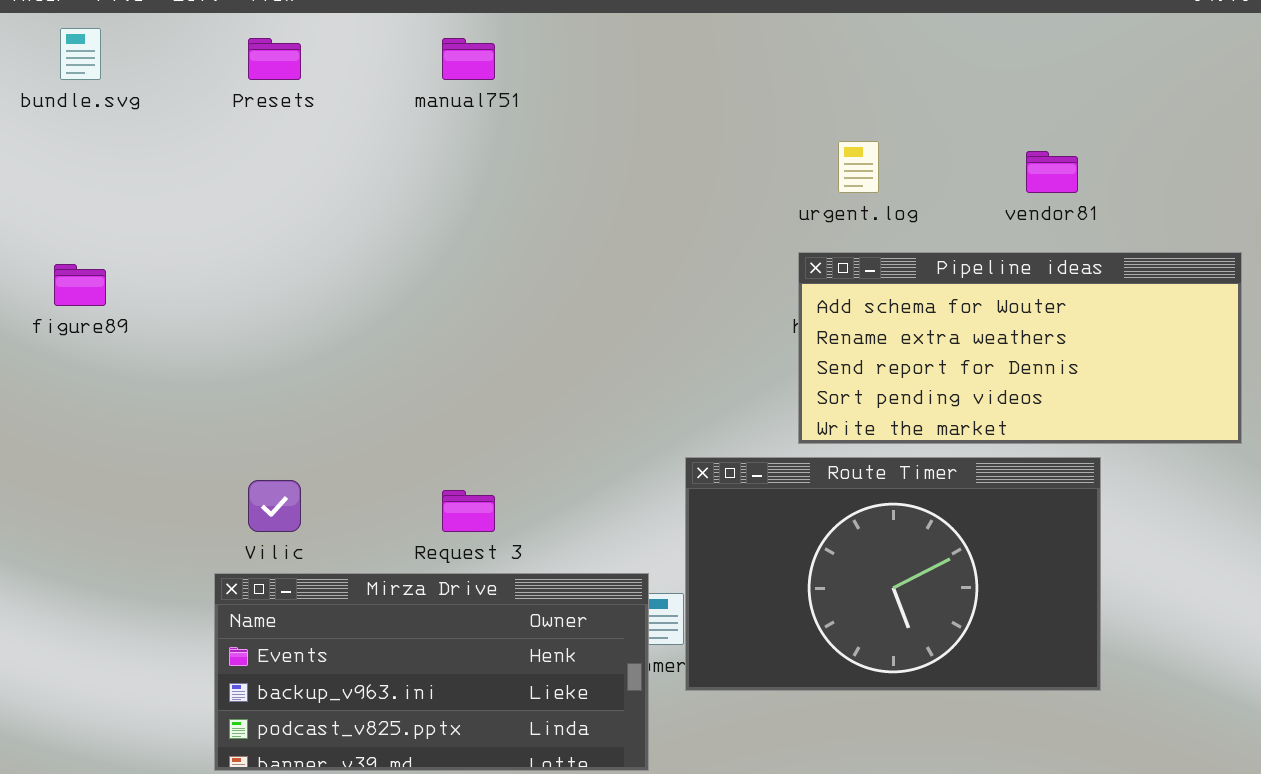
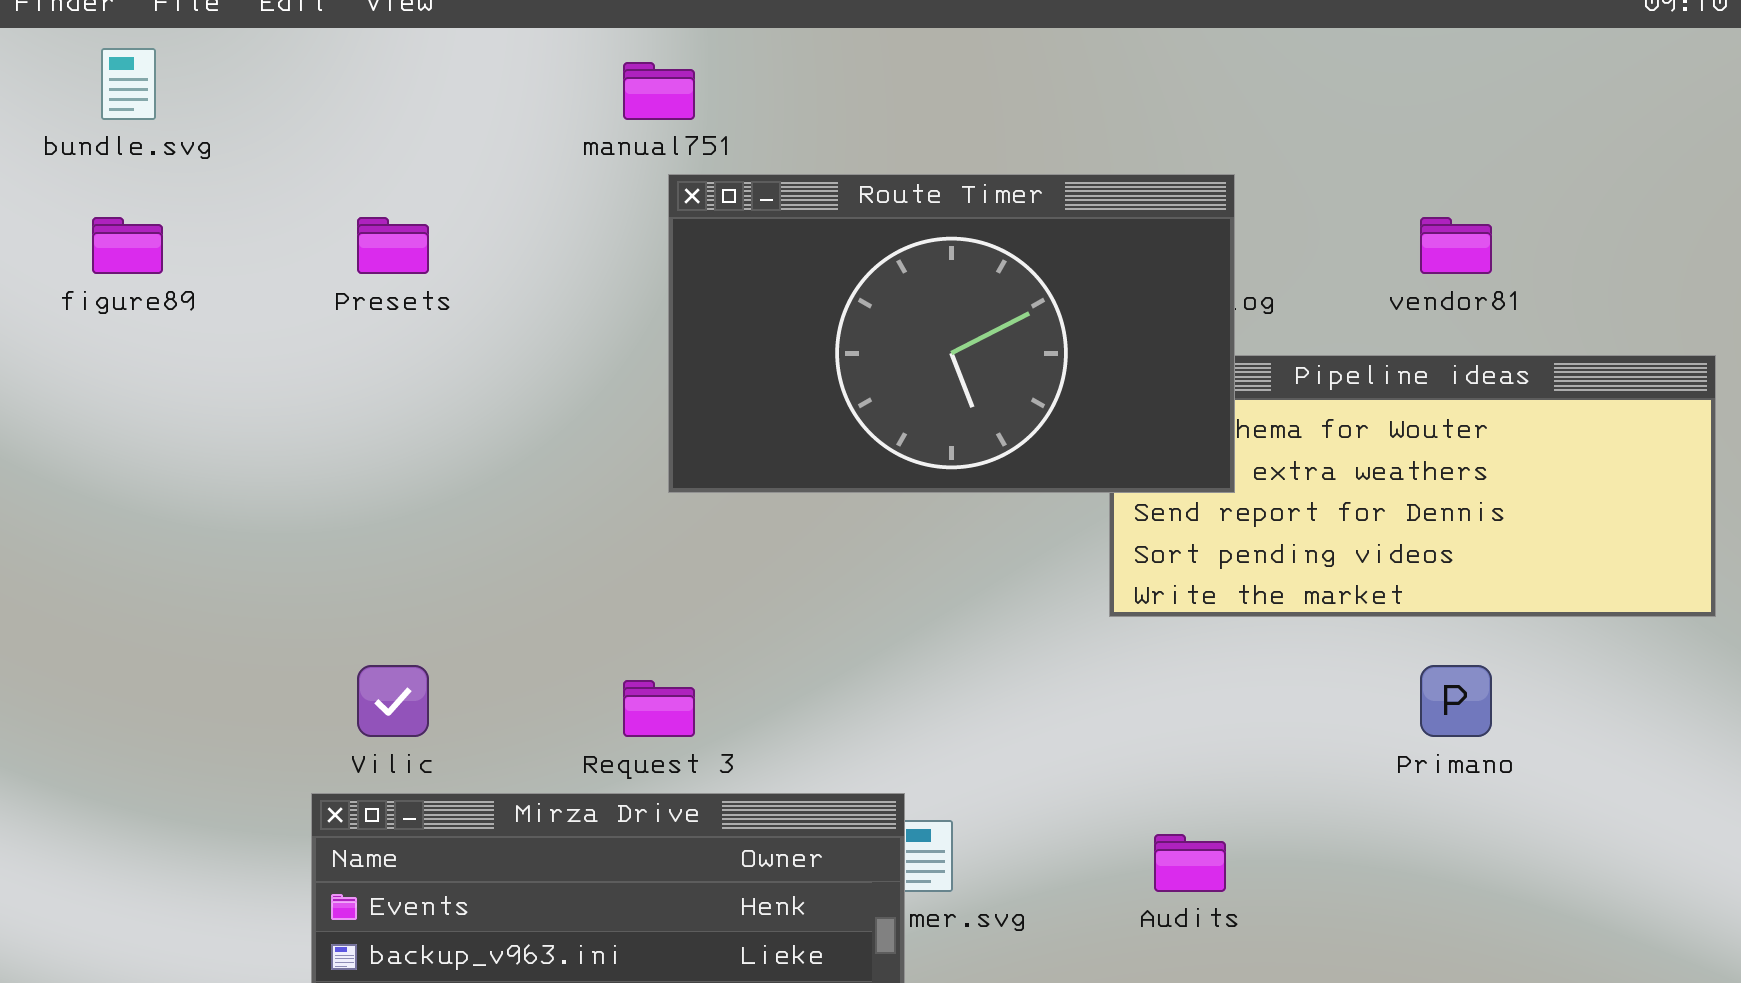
Presets: [248,38,301,80] -> [357,217,429,274], moved
figure89: [54,264,106,306] -> [92,217,163,274], moved
Route Timer: [685,457,1101,691] -> [668,174,1235,493], moved

